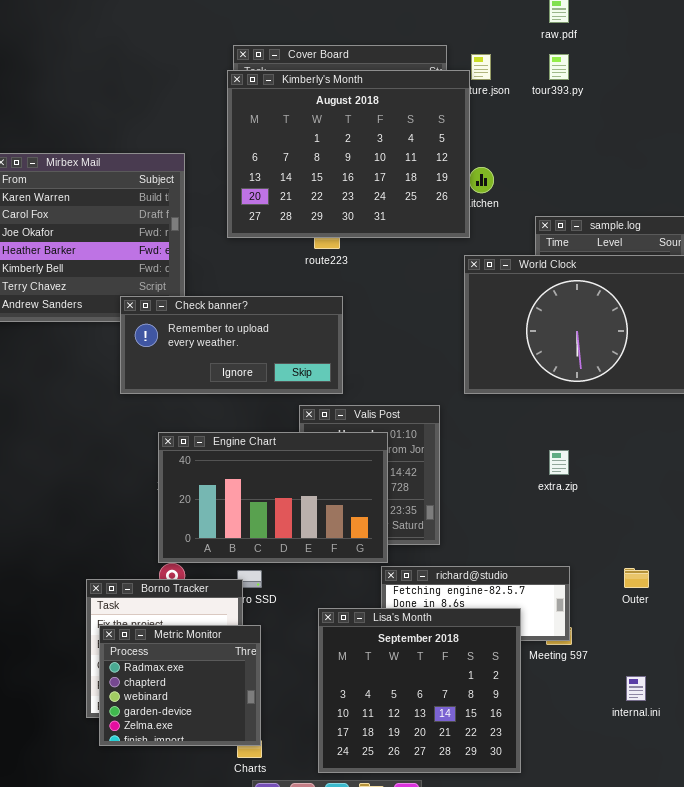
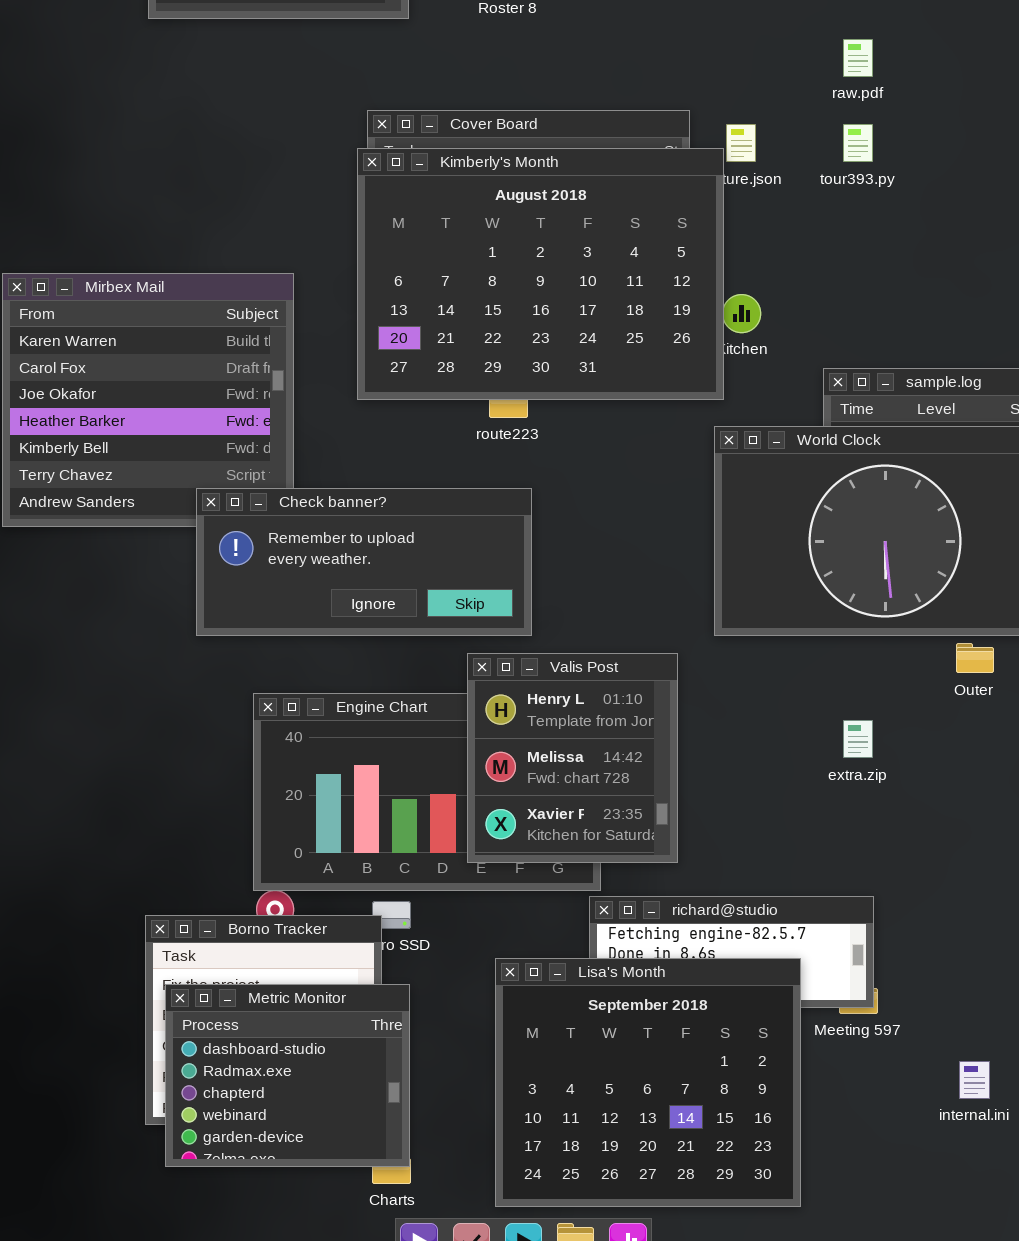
Valis Post: [299,405,440,545] -> [467,653,678,863], raised
Outer: [624,568,649,588] -> [956,643,994,673], moved
Metric Monitor: [99,625,261,746] -> [165,984,410,1167], scrolled up 1 row

